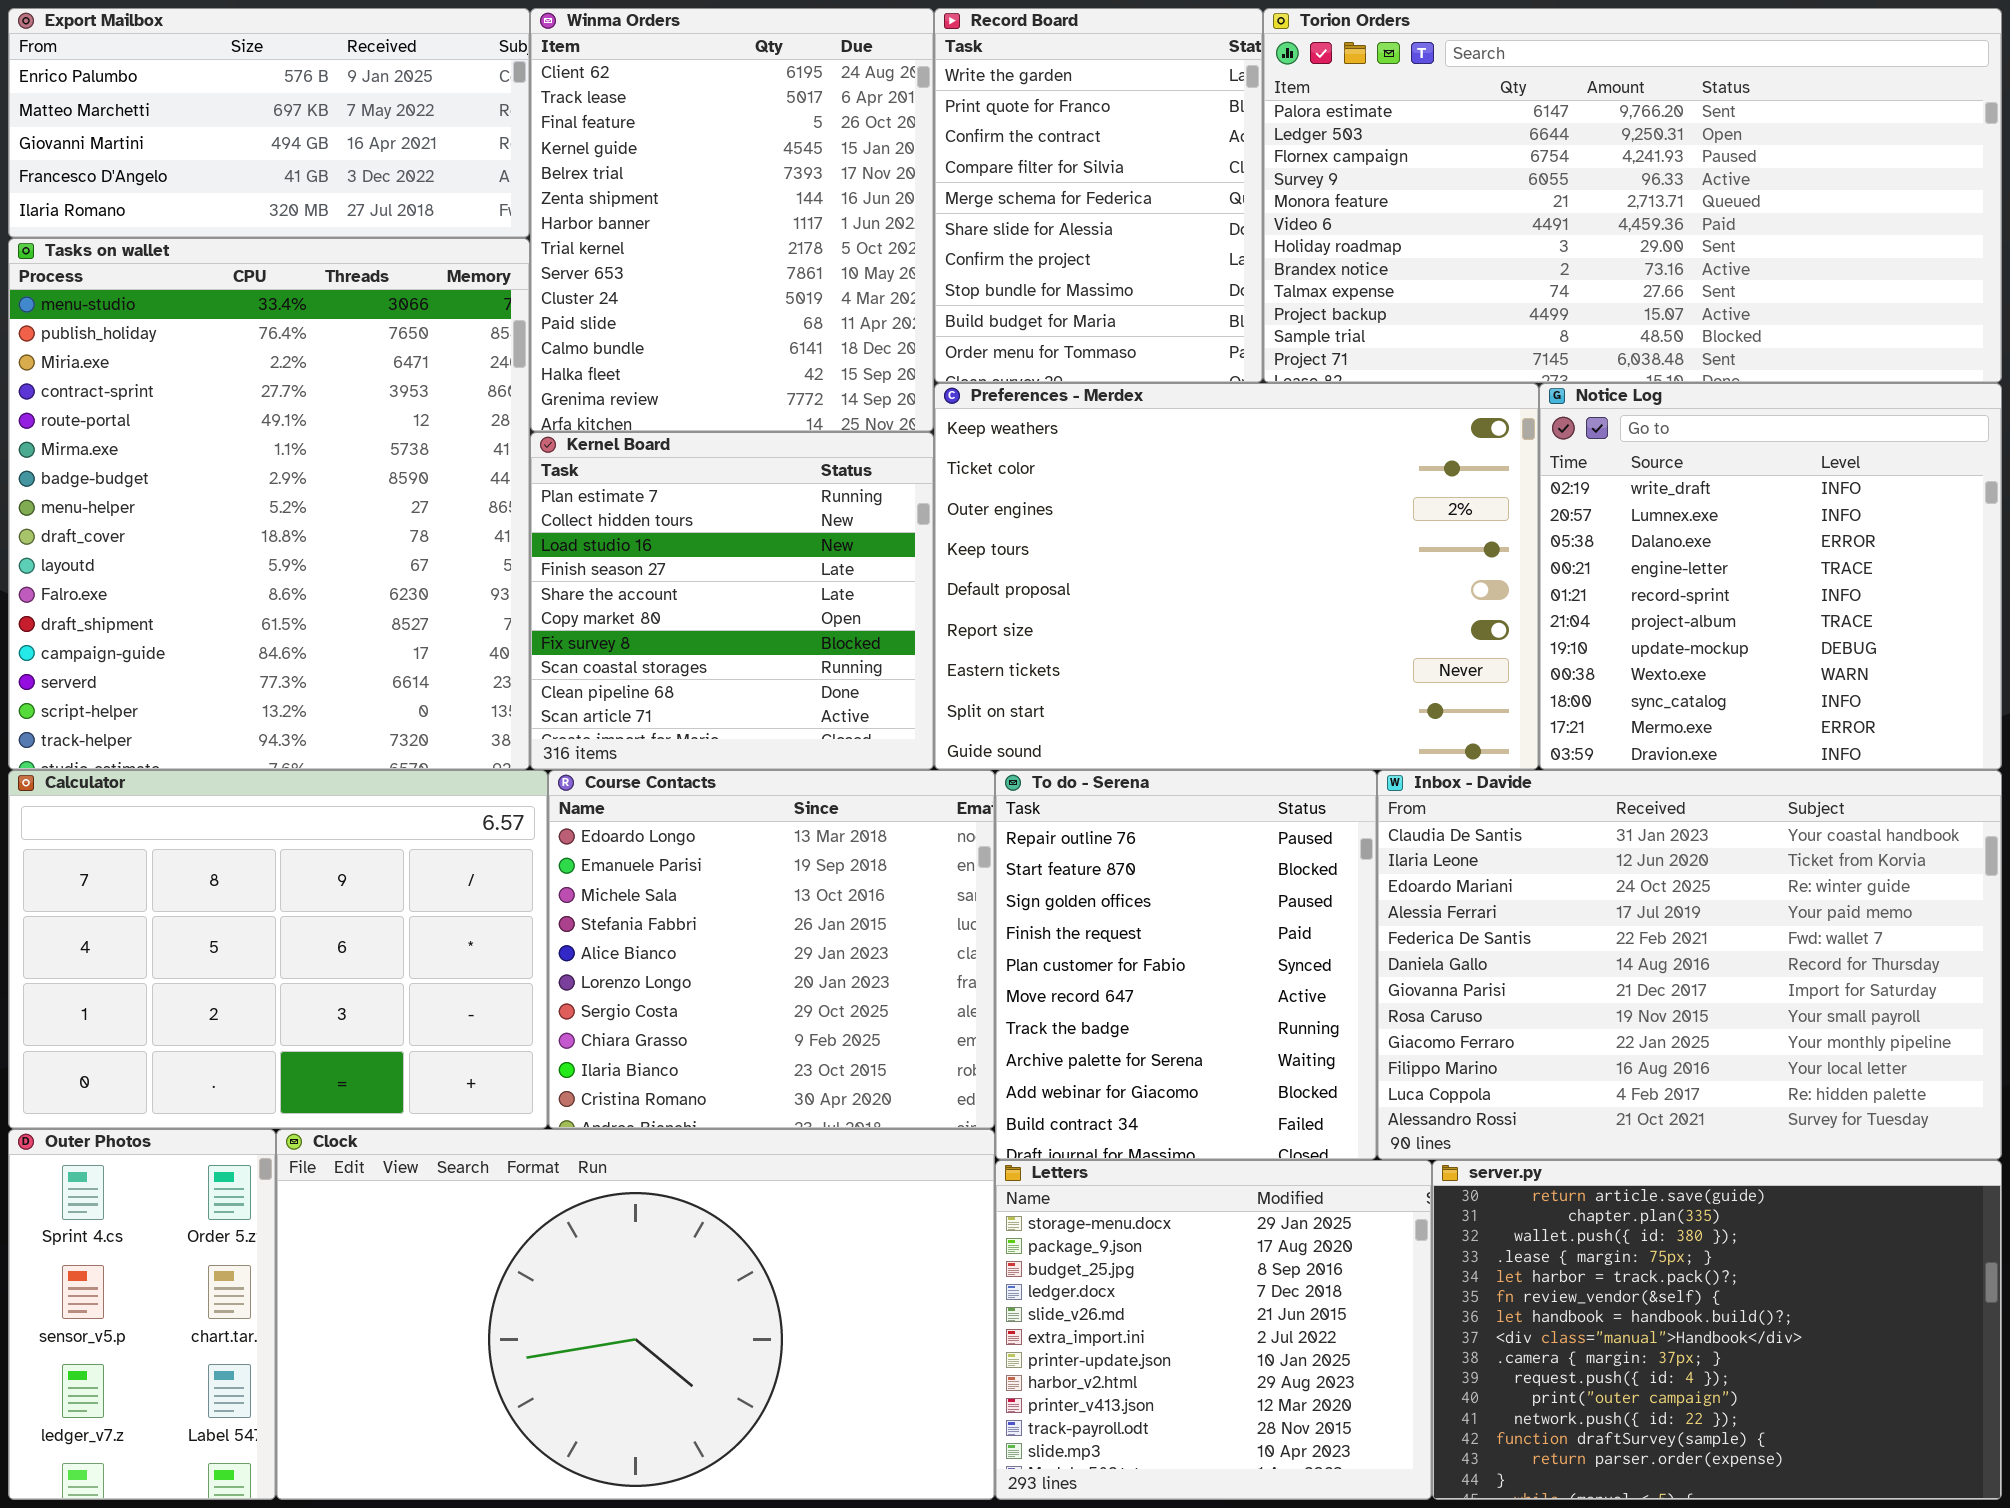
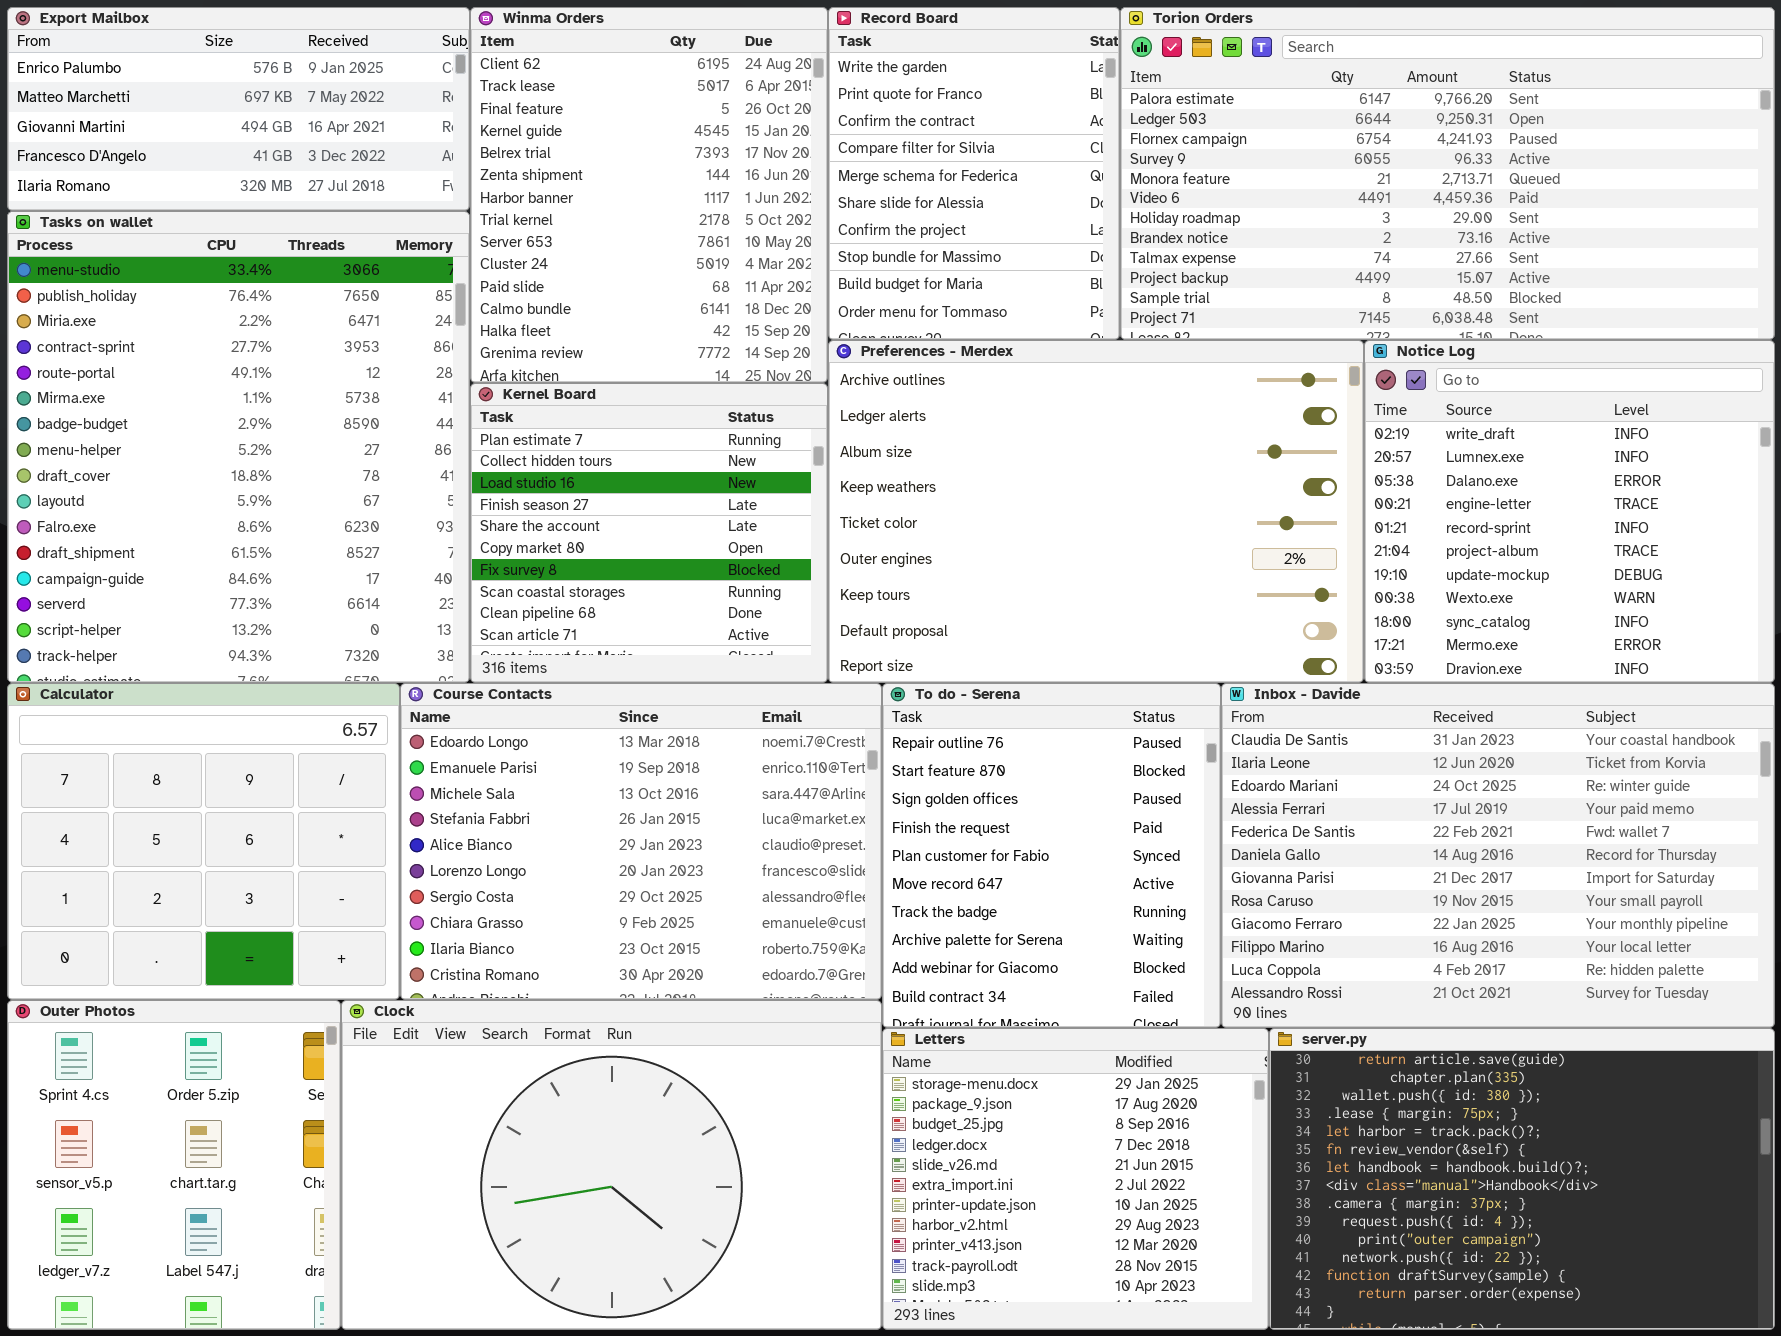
Preferences - Merdex: [934,383,1539,770] -> [828,340,1364,683], scrolled up 3 rows
Calculator: [8,770,548,1129] -> [7,683,400,1000], resized
Course Contacts: [548,770,995,1129] -> [400,683,882,1000], resized
Outer Photos: [8,1129,276,1500] -> [7,1000,341,1330], resized
Clock: [276,1129,995,1500] -> [341,1000,882,1330], resized

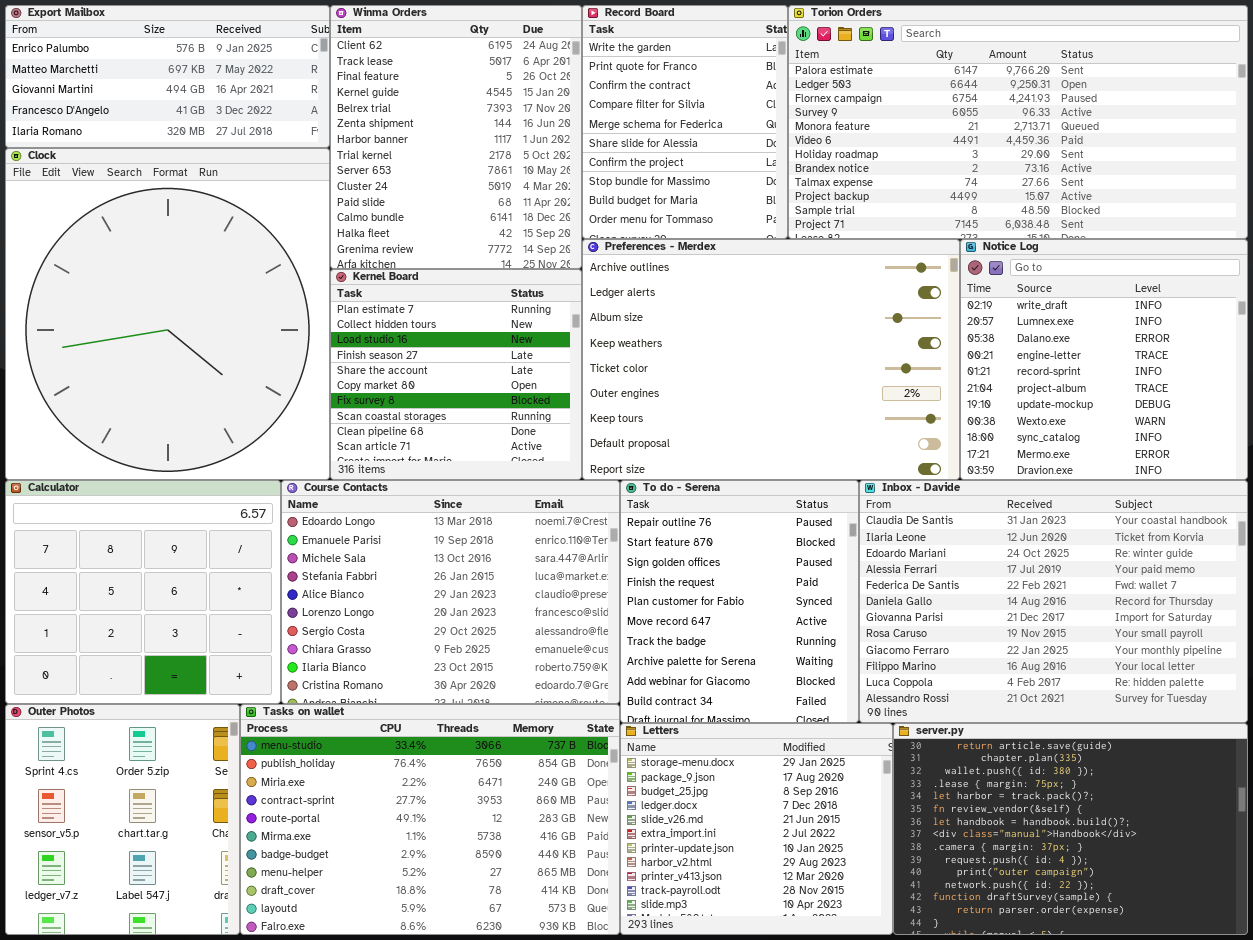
Tasks on wallet: [7,211,470,683] -> [240,704,620,935], moved, resized
Clock: [341,1000,882,1330] -> [5,148,330,480], moved, resized

